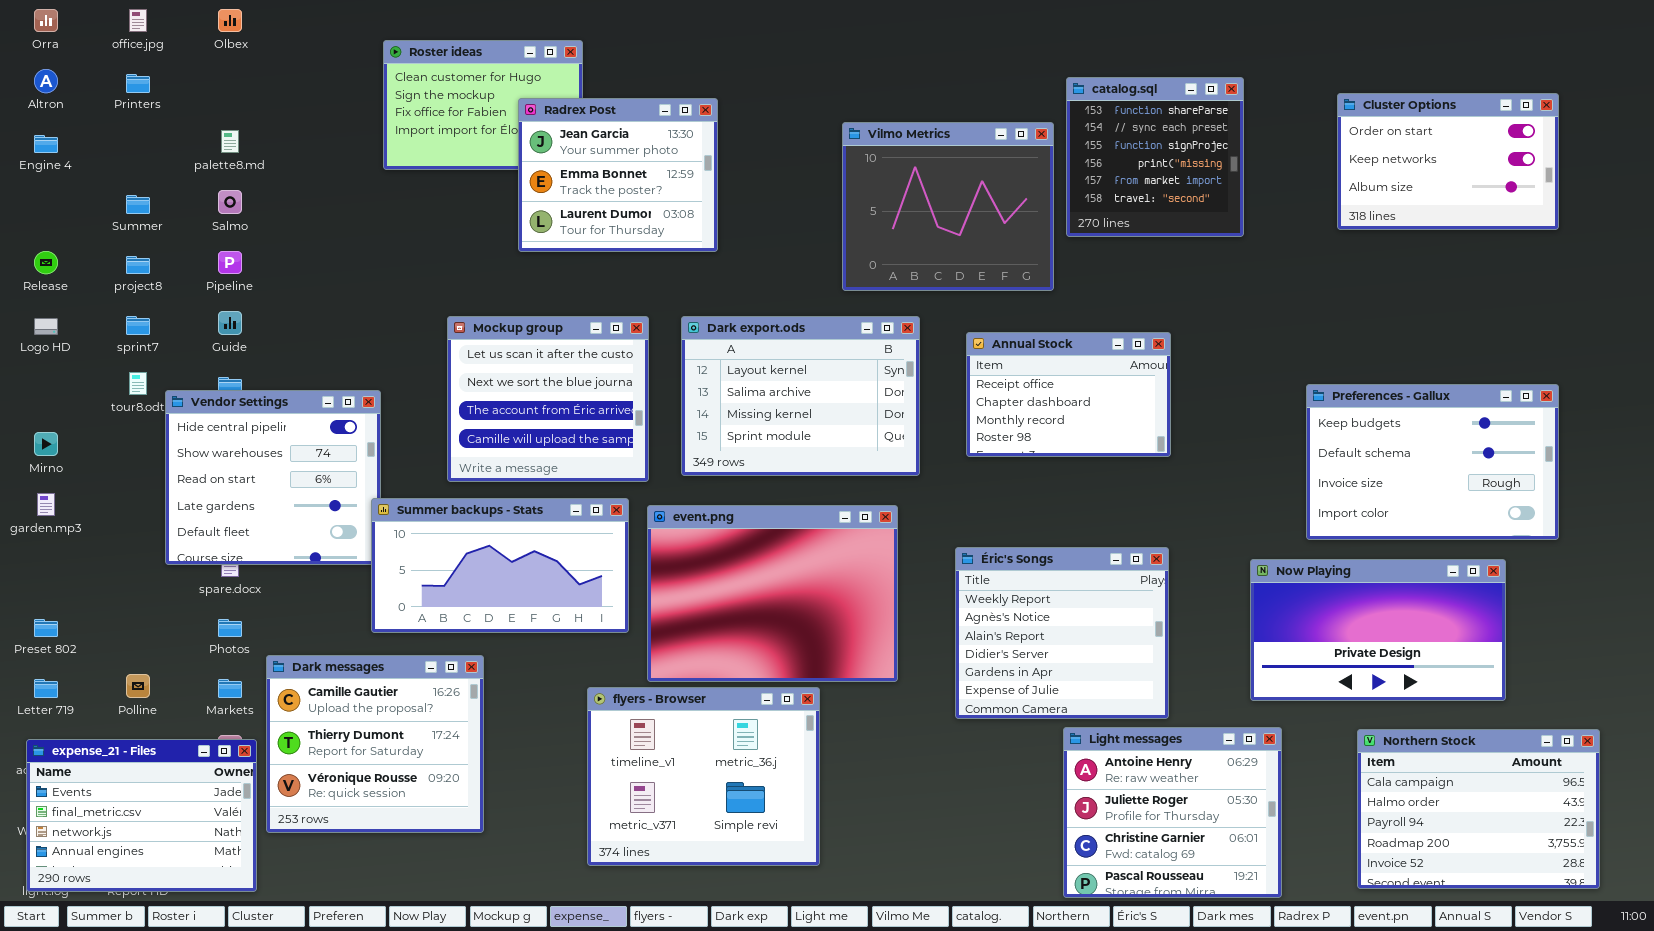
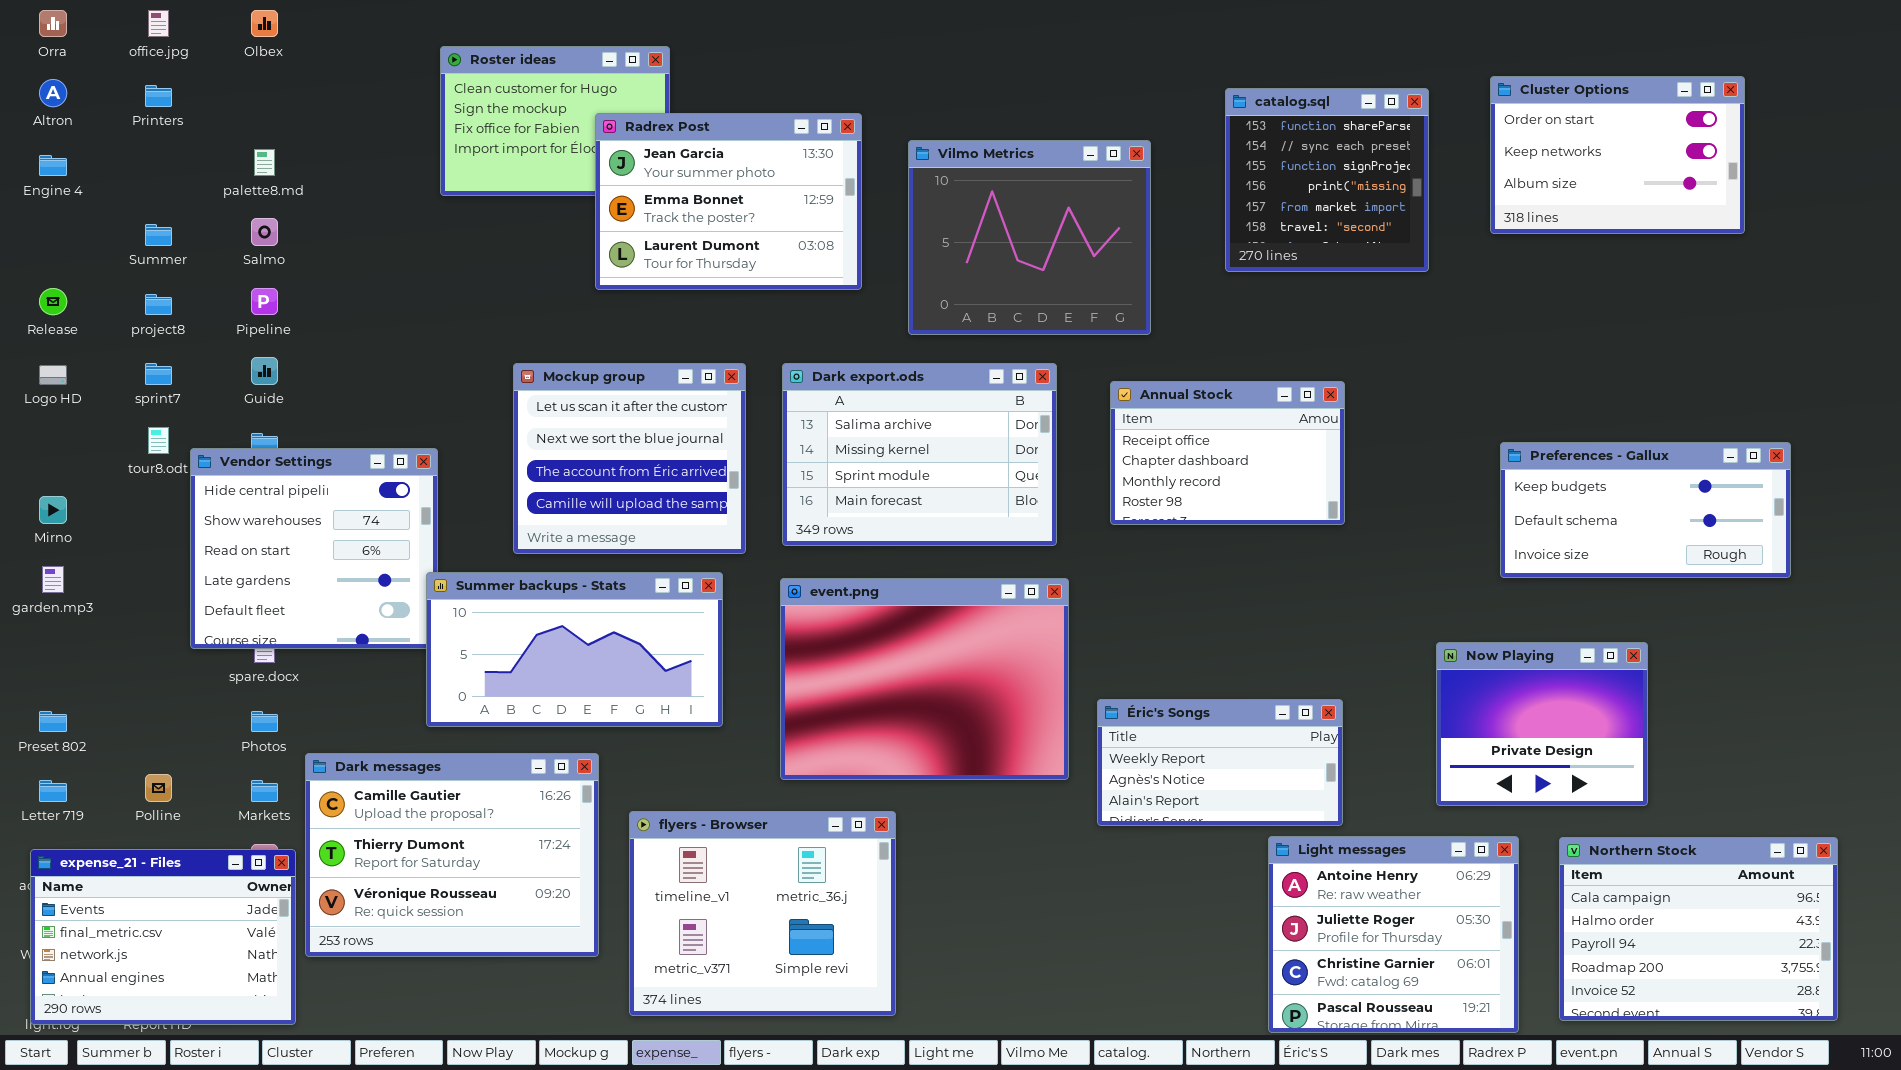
Cluster Options: [1337,93,1559,230] -> [1490,76,1745,234], moved
Radrex Post: [518,98,718,252] -> [595,113,862,290], resized
Vilmo Metrics: [842,122,1054,291] -> [908,140,1151,335], moved
Dark export.ods: [681,316,920,476] -> [782,363,1057,546], scrolled down 1 row
Preferences - Gallux: [1306,384,1559,540] -> [1500,442,1791,578], resized
event.png: [647,505,898,682] -> [780,578,1069,780], moved
Éric's Songs: [955,547,1169,719] -> [1097,699,1343,826], resized
Now Playing: [1250,559,1506,701] -> [1436,642,1648,806], resized
Dark messages: [266,655,484,833] -> [305,753,599,957], resized
flyers - Browser: [587,687,820,866] -> [629,811,896,1016], moved
Light messages: [1063,727,1282,898] -> [1268,836,1519,1033], moved

